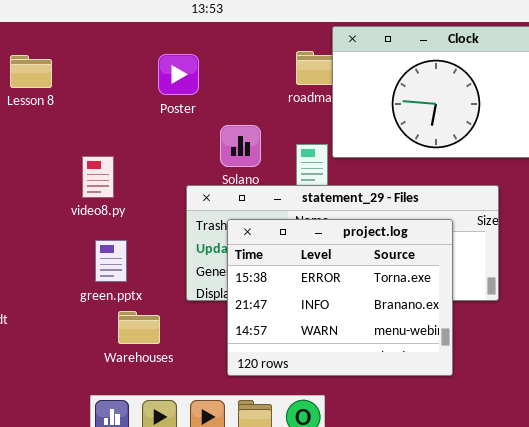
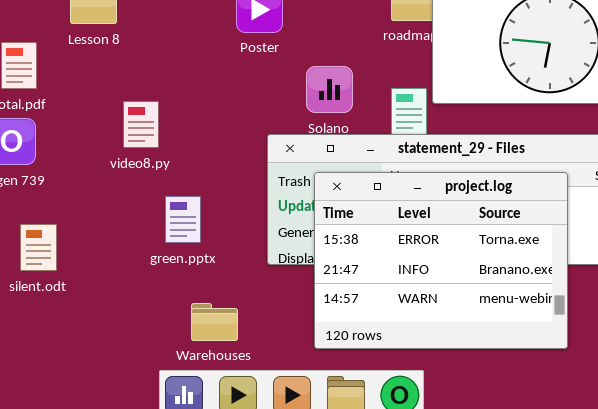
video8.py: [82,156,114,198] -> [123,101,159,148], moved
Warehouses: [118,311,160,344] -> [191,303,238,341], moved

